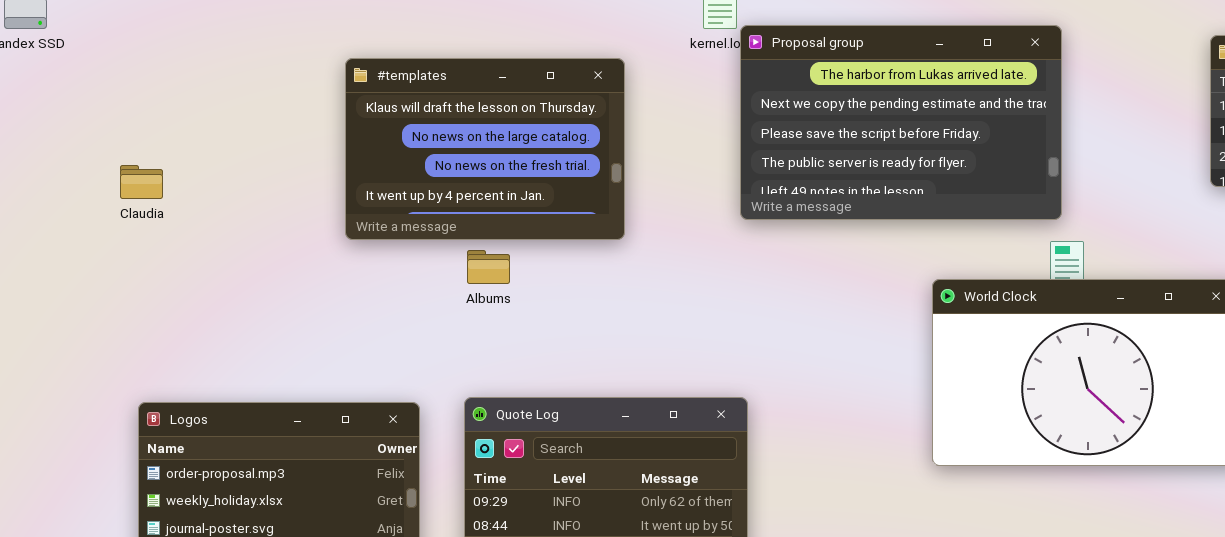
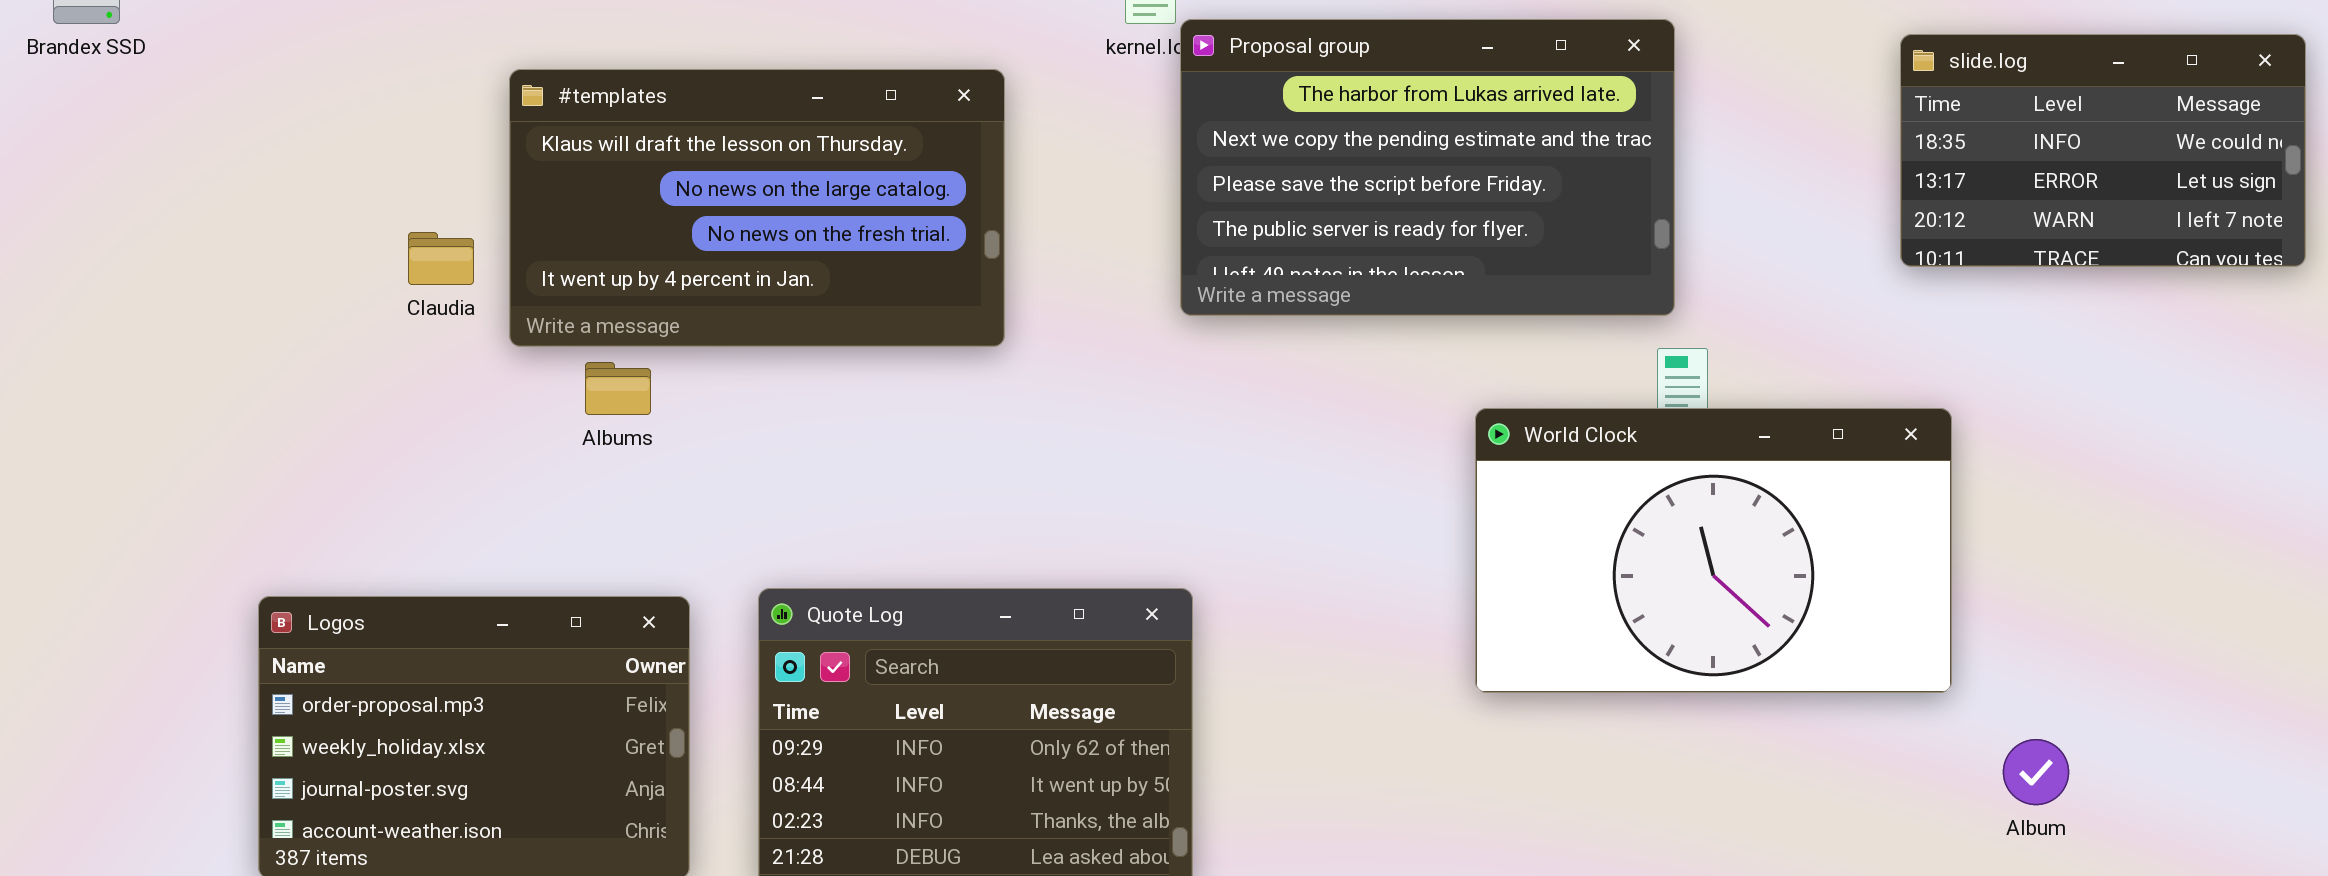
#templates: [345,58,625,240] -> [509,69,1005,347], resized
Claudia: [120,165,163,199] -> [408,232,474,285], moved
Albums: [467,250,510,284] -> [585,362,651,415], moved

